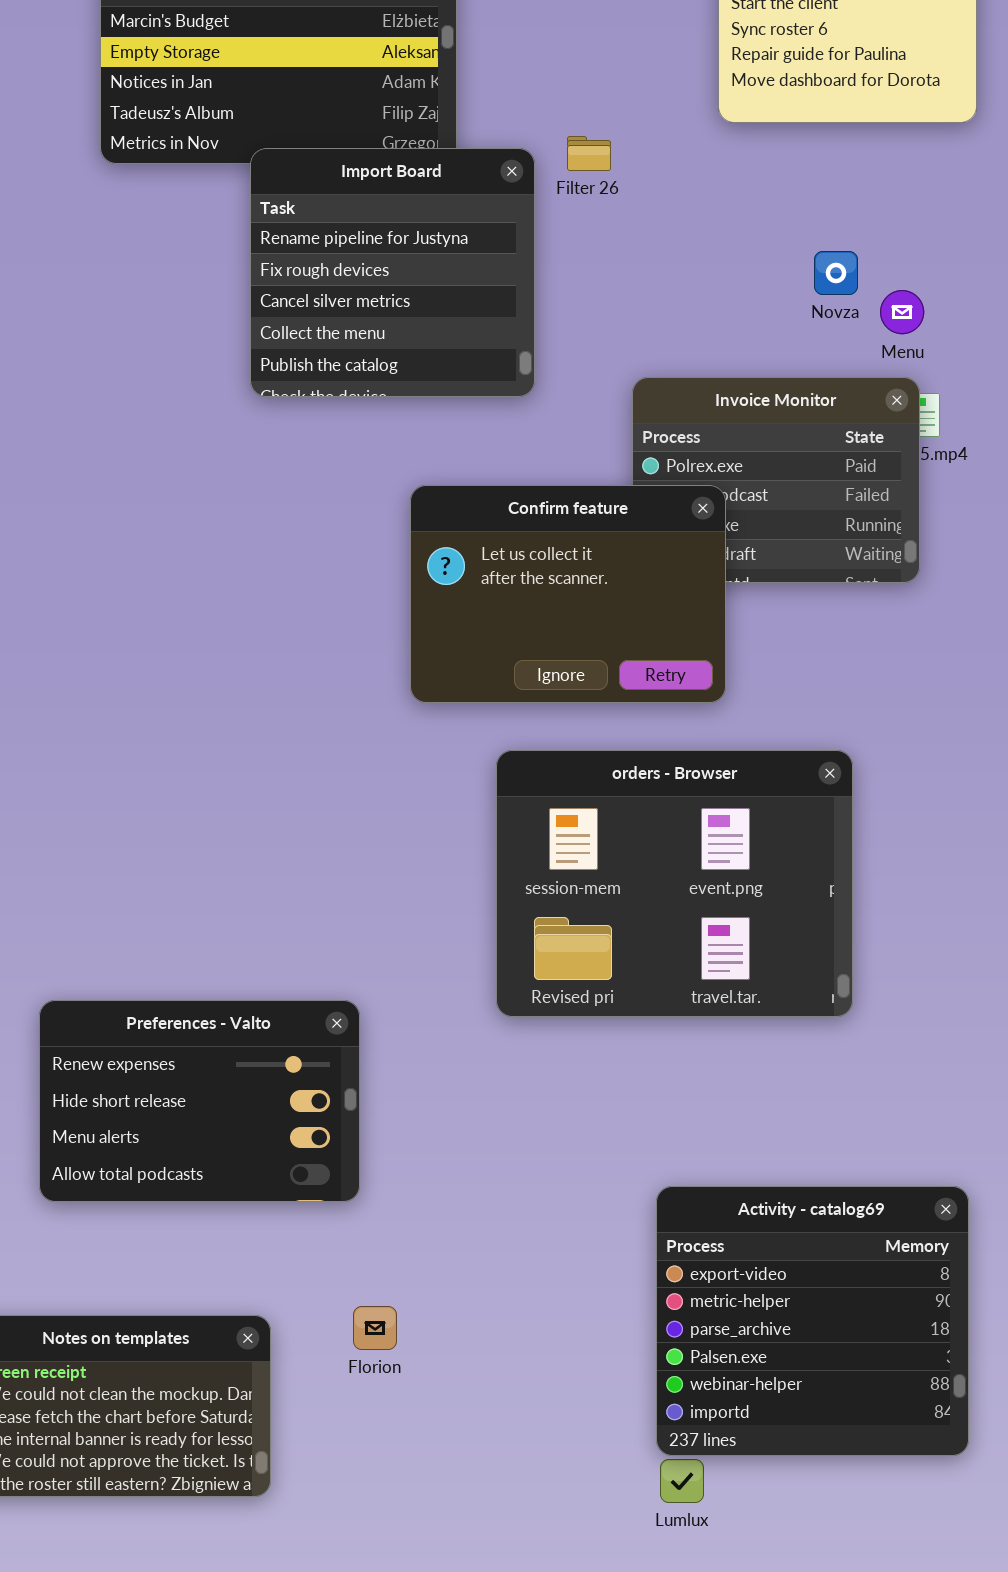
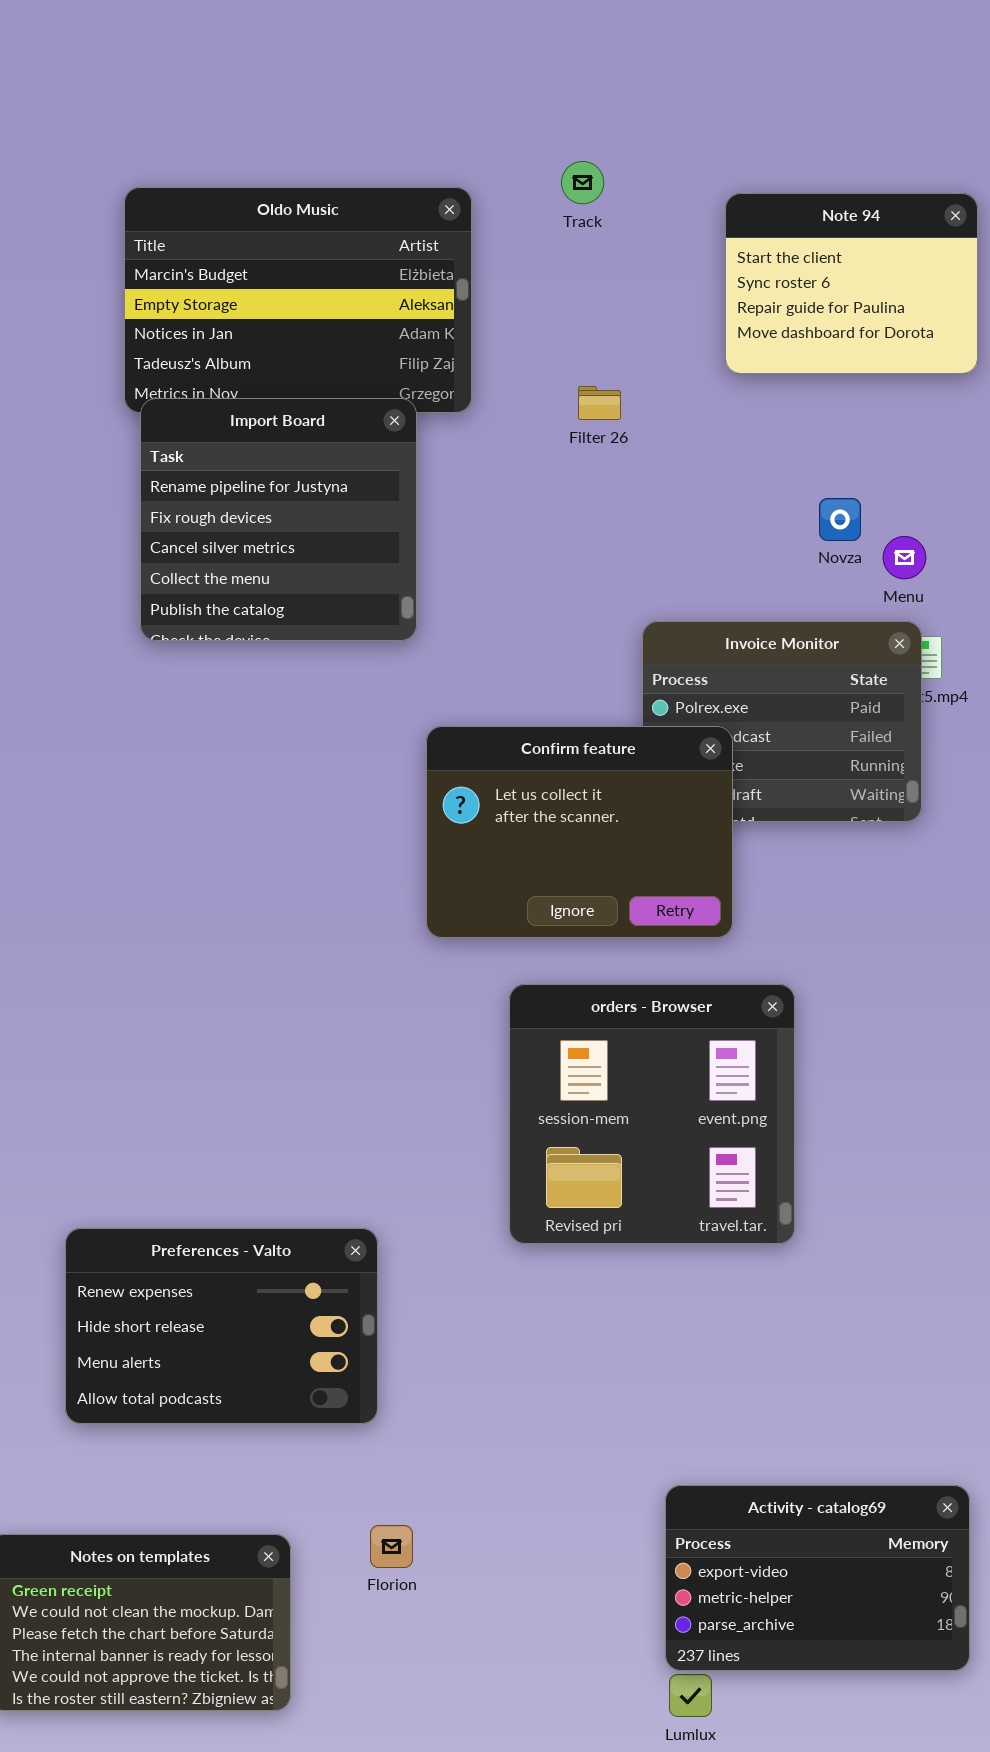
Import Board: [250,148,535,397] -> [140,398,417,641], moved
orders - Browser: [496,750,853,1017] -> [509,984,795,1244], resized
Activity - catalog69: [656,1186,969,1456] -> [665,1485,970,1671], resized

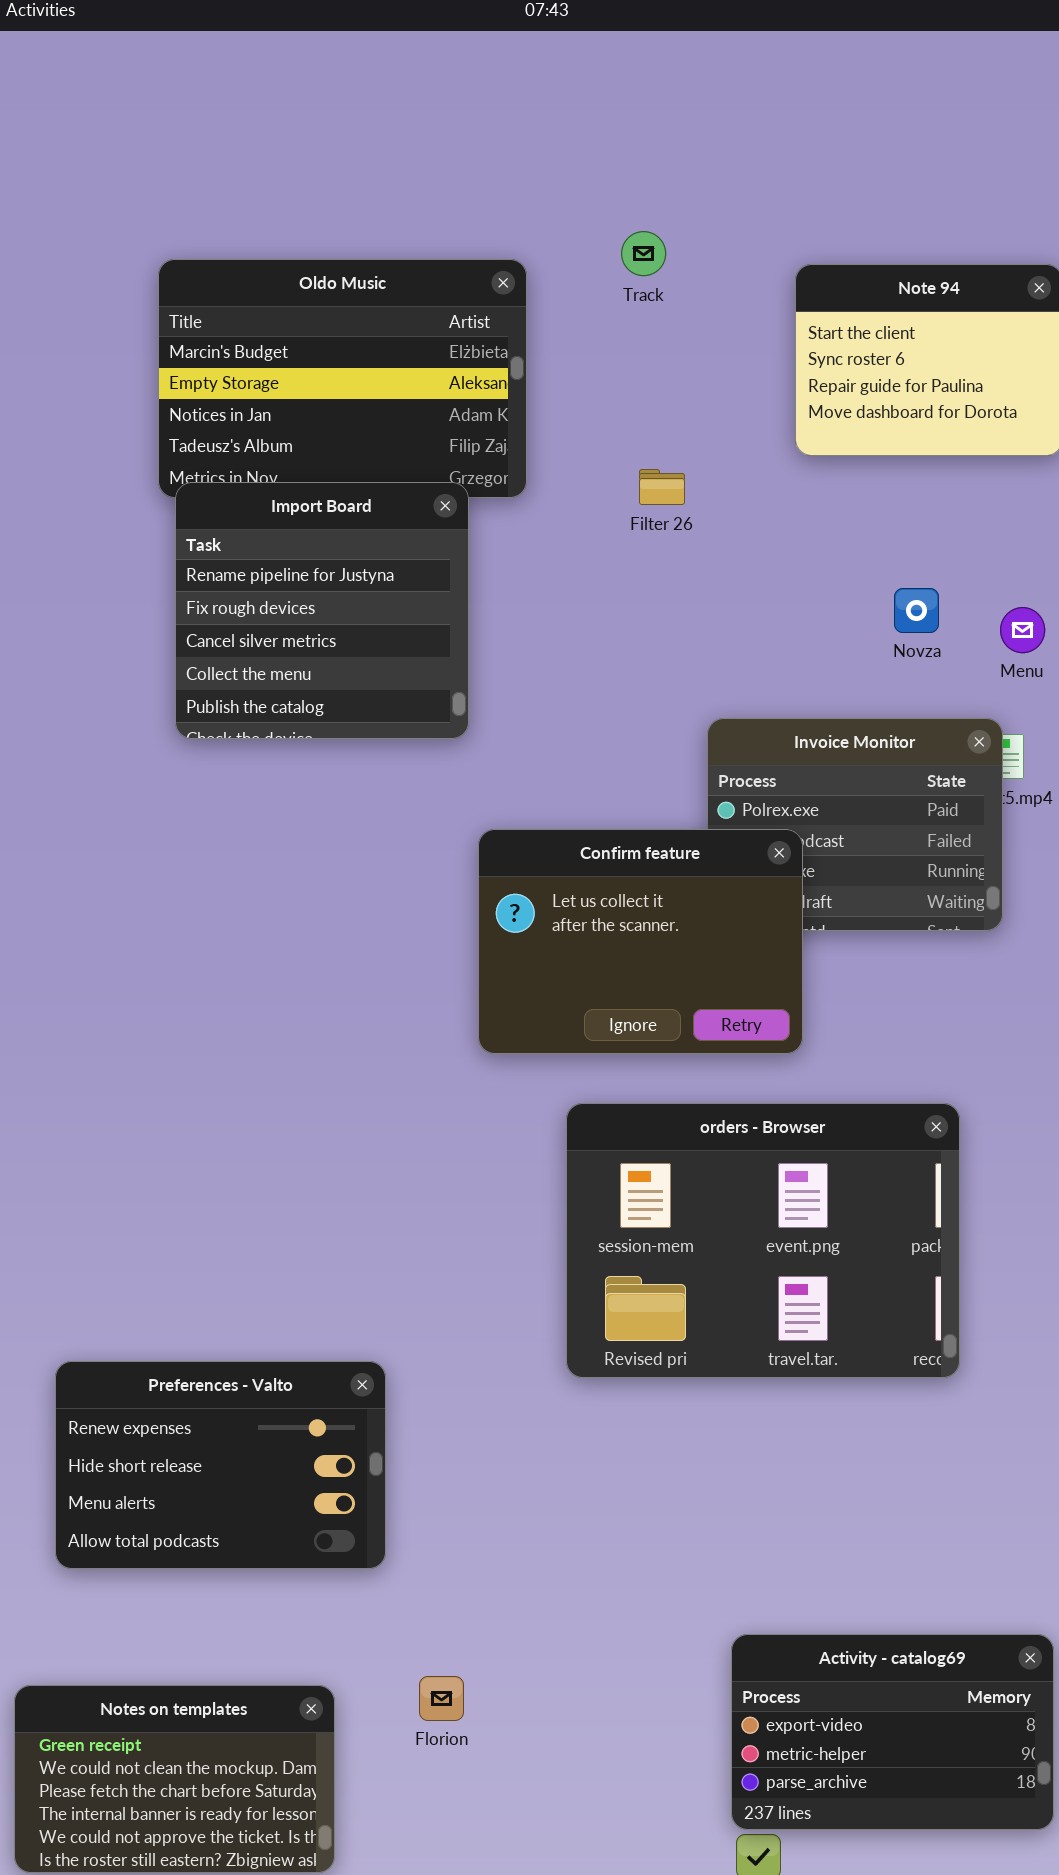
Menu: [883,536,926,579] -> [1000,607,1045,653], moved
orders - Browser: [509,984,795,1244] -> [566,1103,960,1378], resized
Preferences - Valto: [65,1228,378,1424] -> [55,1361,386,1569], moved

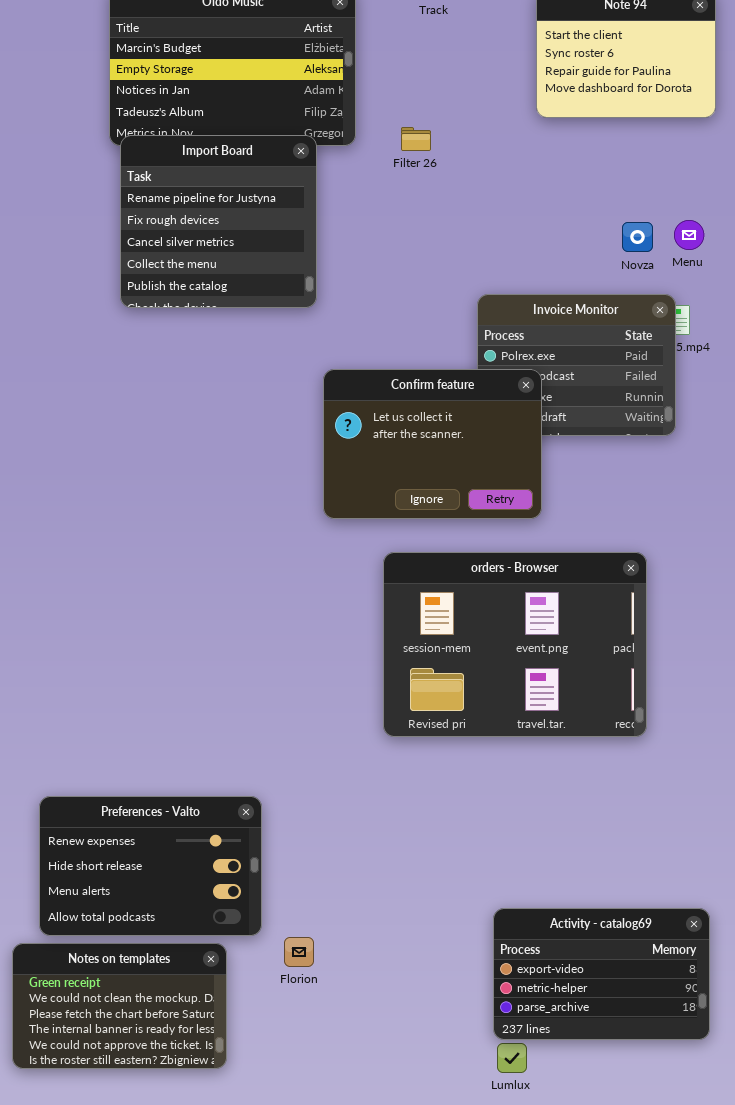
Filter 26: [639,469,685,505] -> [401,127,431,151], moved
Novza: [894,588,939,633] -> [622,222,653,252], moved
Preferences - Valto: [55,1361,386,1569] -> [39,796,262,936], moved

